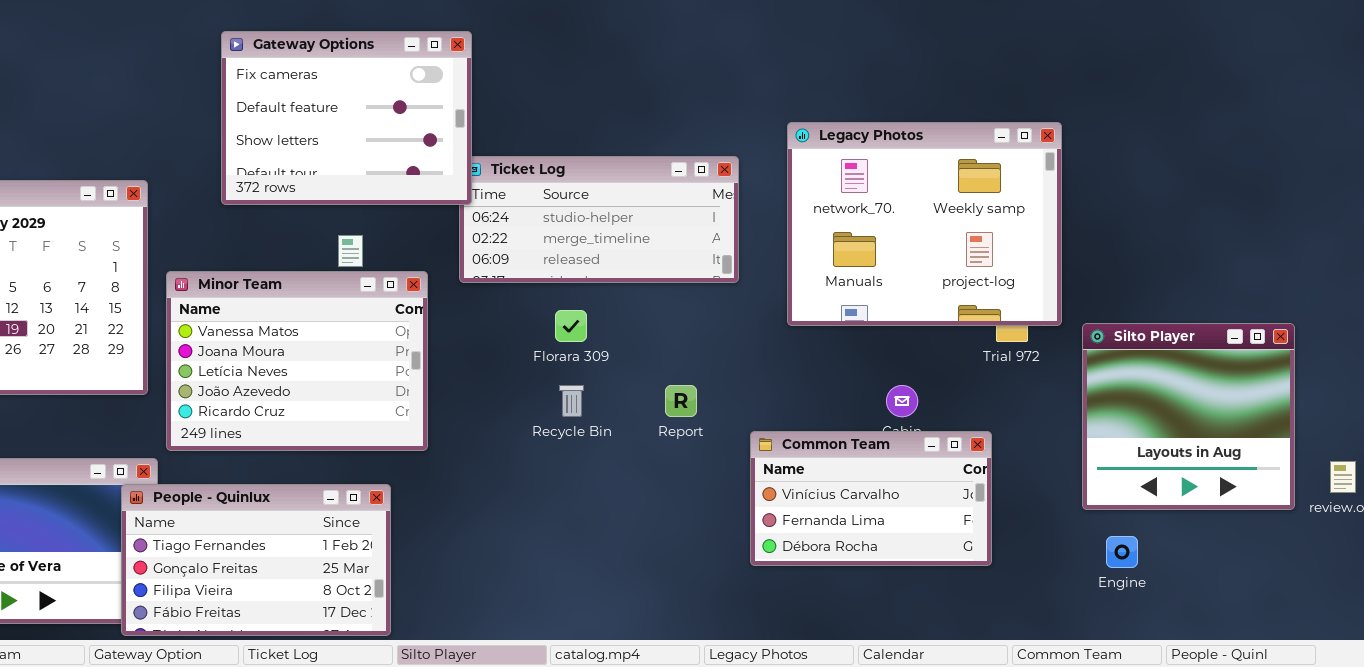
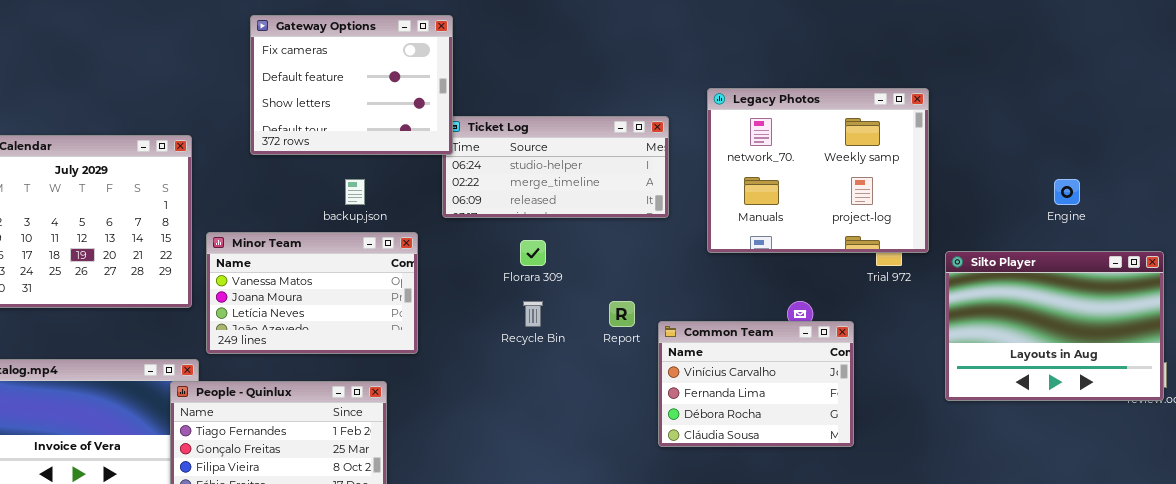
Minor Team: [166,271,428,451] -> [206,232,418,354], resized
Silto Player: [1082,323,1295,510] -> [945,251,1164,401], resized
Common Team: [750,431,992,566] -> [658,321,854,447], moved, resized
Engine: [1106,536,1138,568] -> [1054,179,1080,205], moved

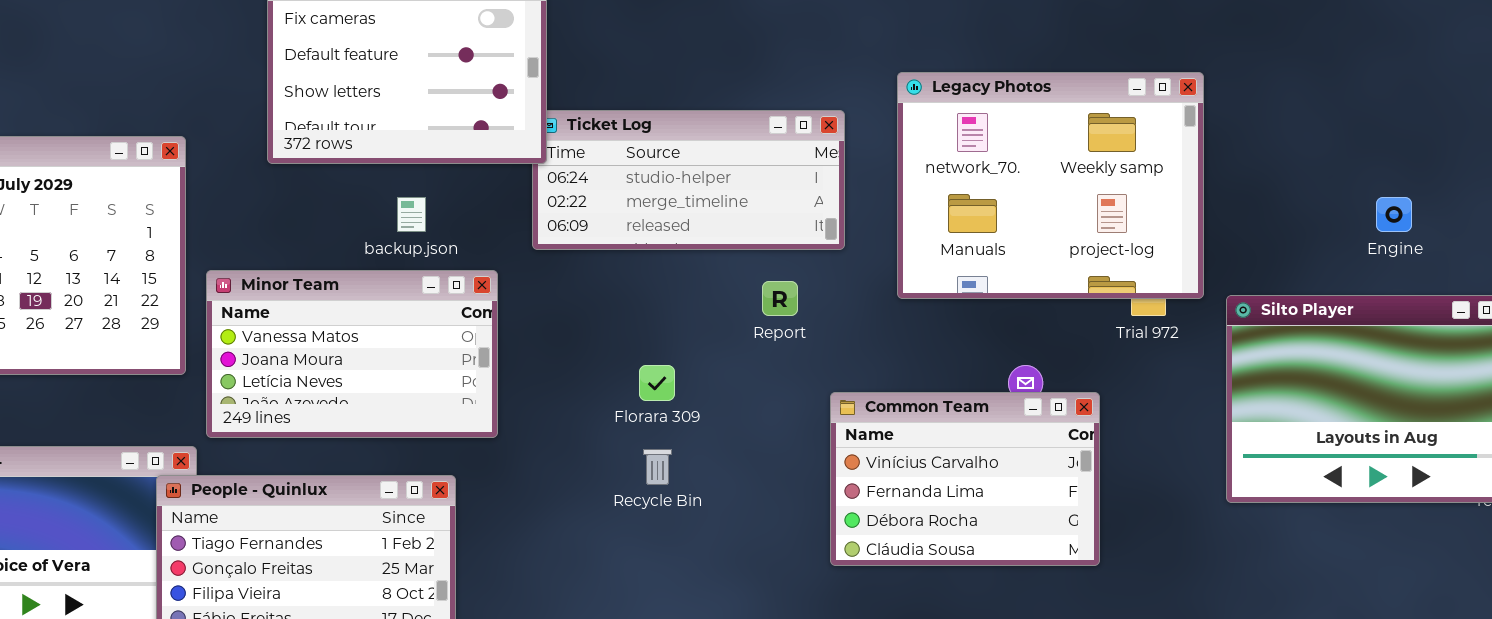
Florara 309: [520,240,546,266] -> [639,365,675,401], moved
Recycle Bin: [523,301,543,327] -> [643,449,672,485], moved
Report: [609,301,635,327] -> [762,281,798,316], moved

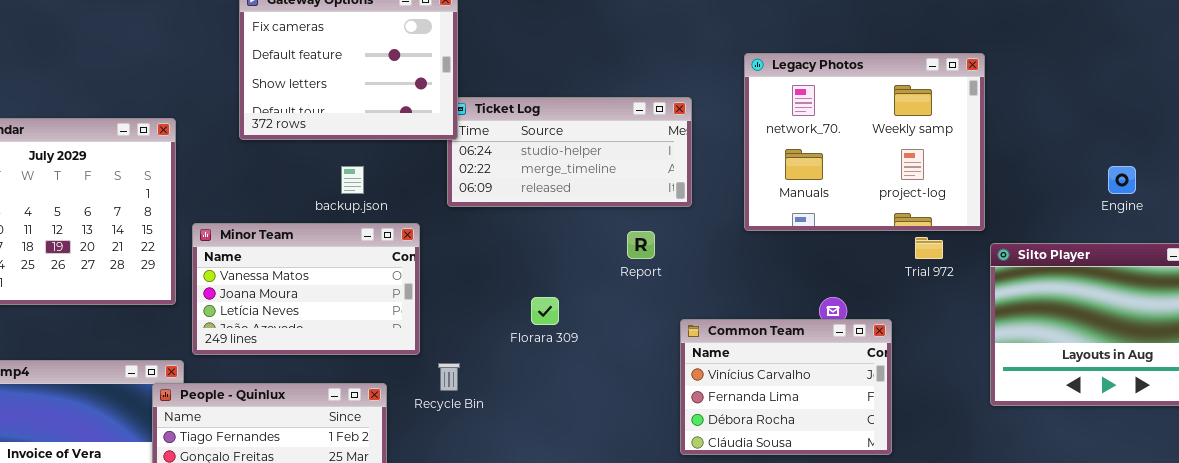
Legacy Photos: [897,72,1204,299] -> [744,53,985,231], moved
Recycle Bin: [643,449,672,485] -> [438,363,460,391], moved

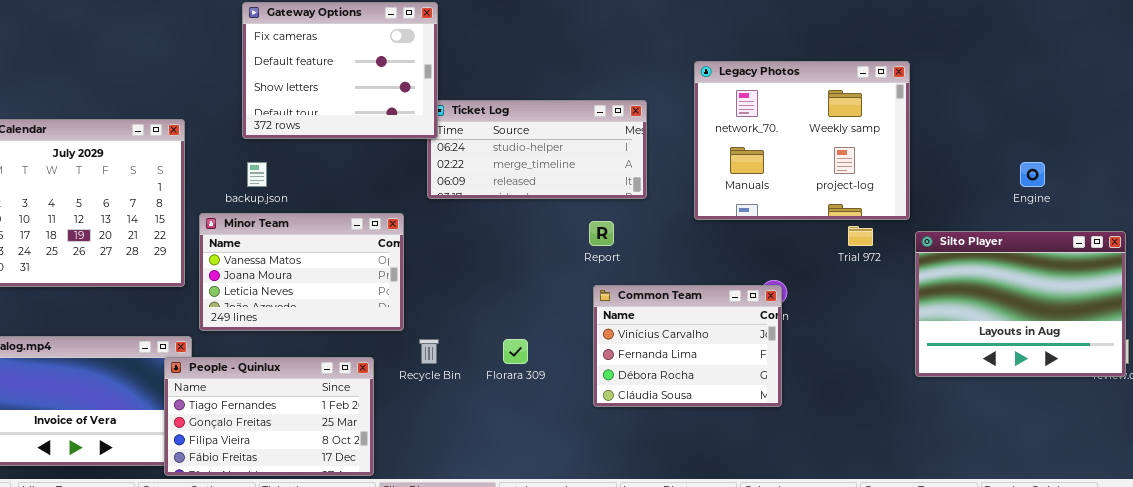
backup.json: [341,166,364,194] -> [247,162,267,187], moved
Florara 309: [531,297,559,325] -> [503,339,528,364], moved
Common Team: [680,319,892,455] -> [593,285,782,407], moved

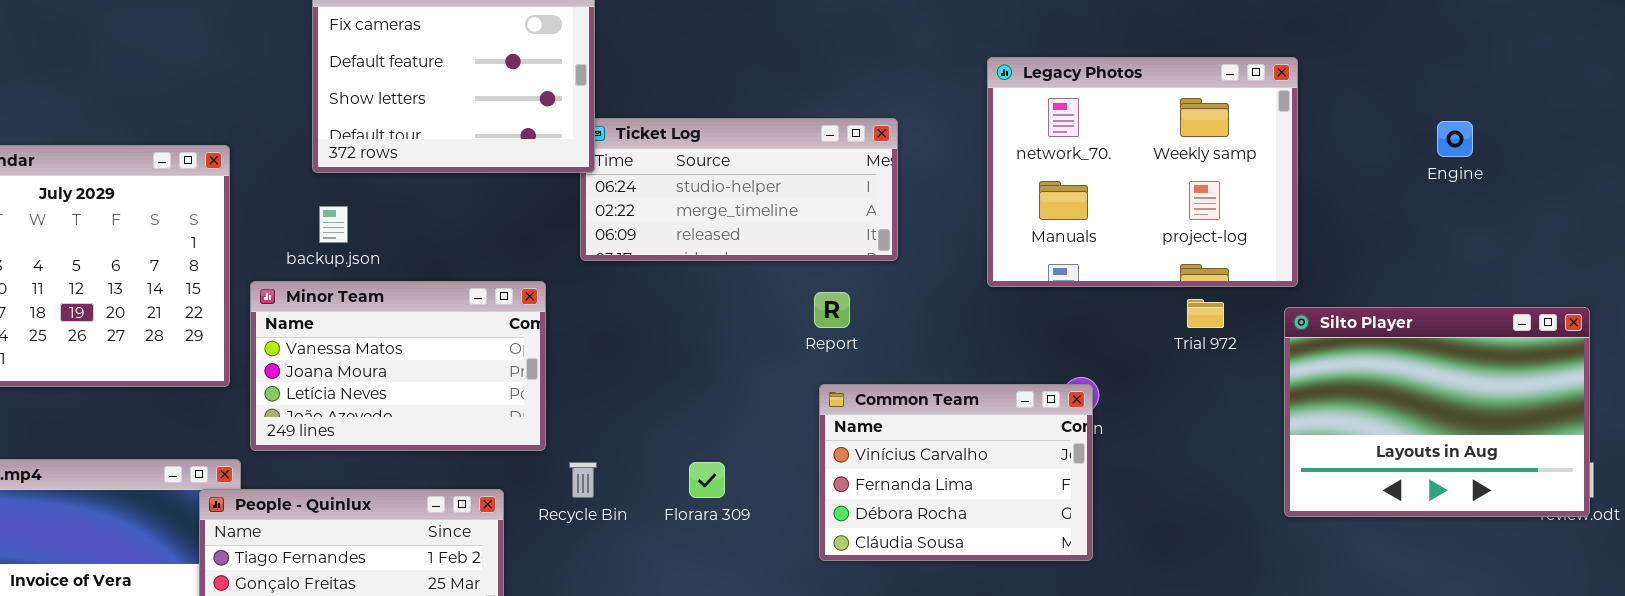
Legacy Photos: [694,61,910,220] -> [987,57,1298,287], moved
Engine: [1020,162,1045,187] -> [1437,121,1473,157], moved

